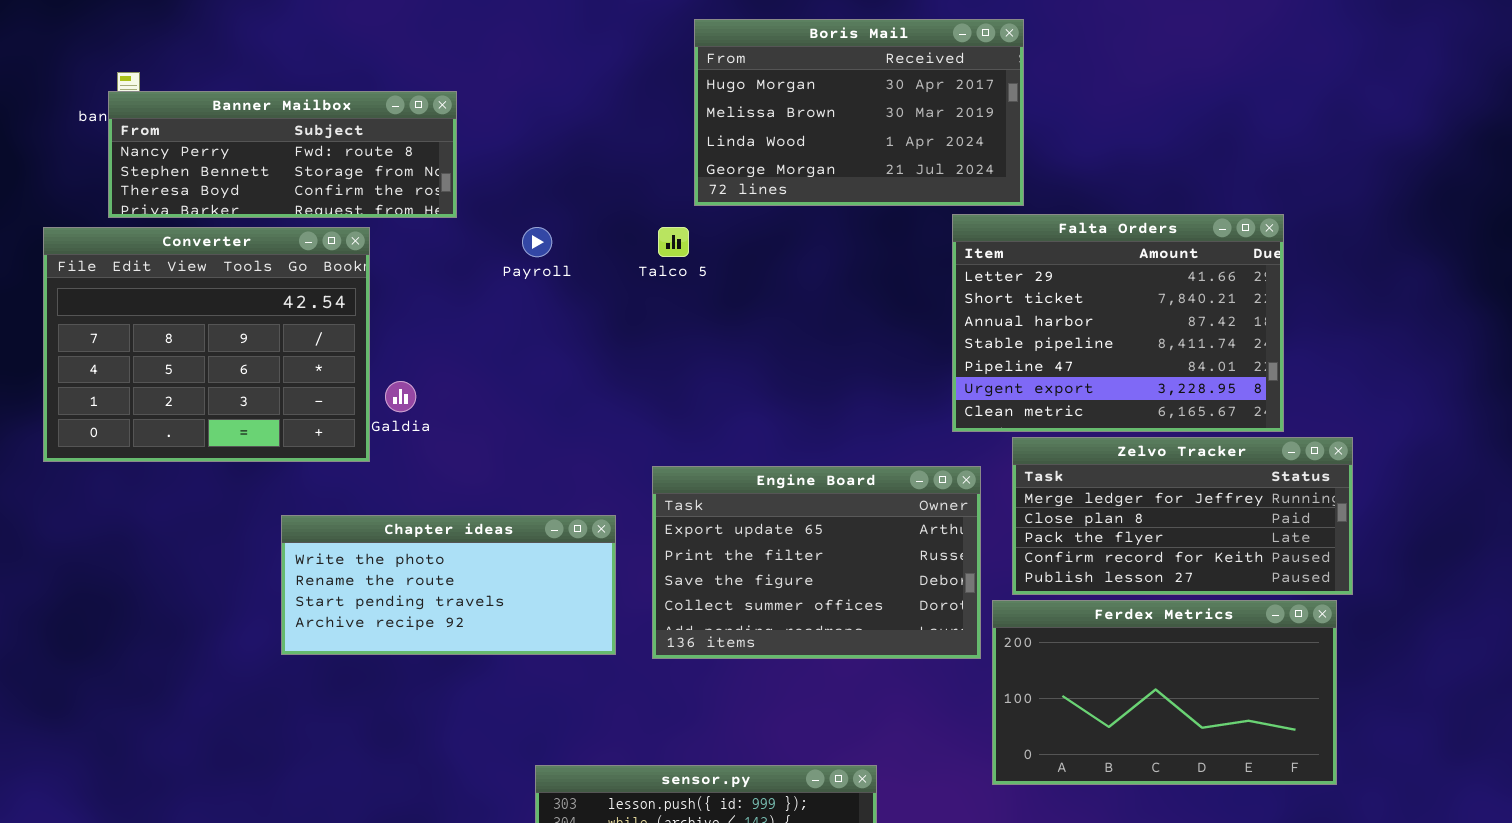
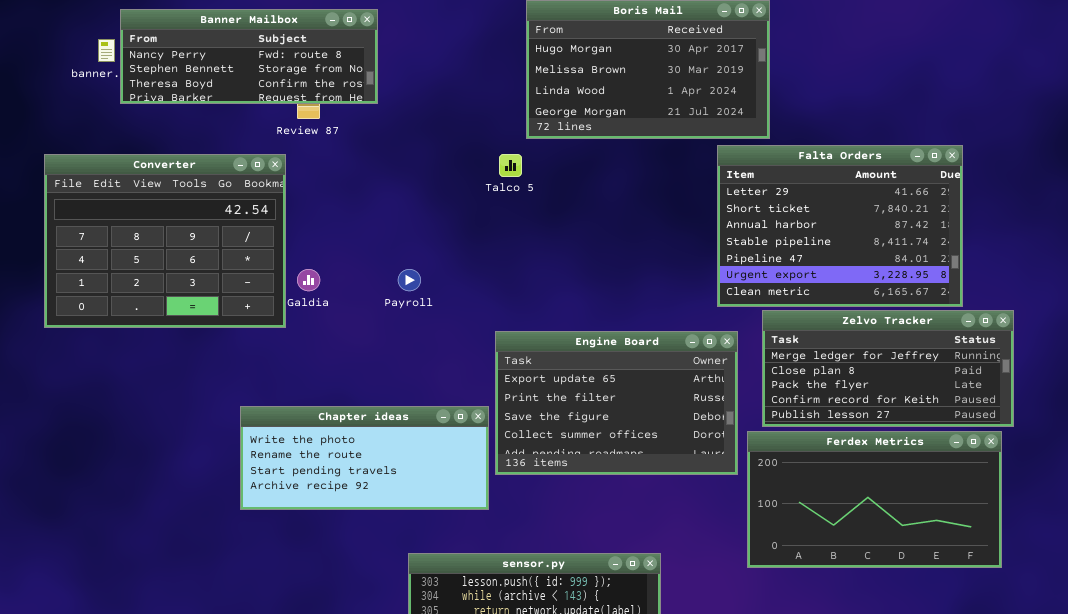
Banner Mailbox: [108,91,457,218] -> [120,9,378,104], moved
Payroll: [522,227,552,257] -> [398,269,421,291], moved
Chapter ideas: [281,515,616,655] -> [240,406,489,510], moved

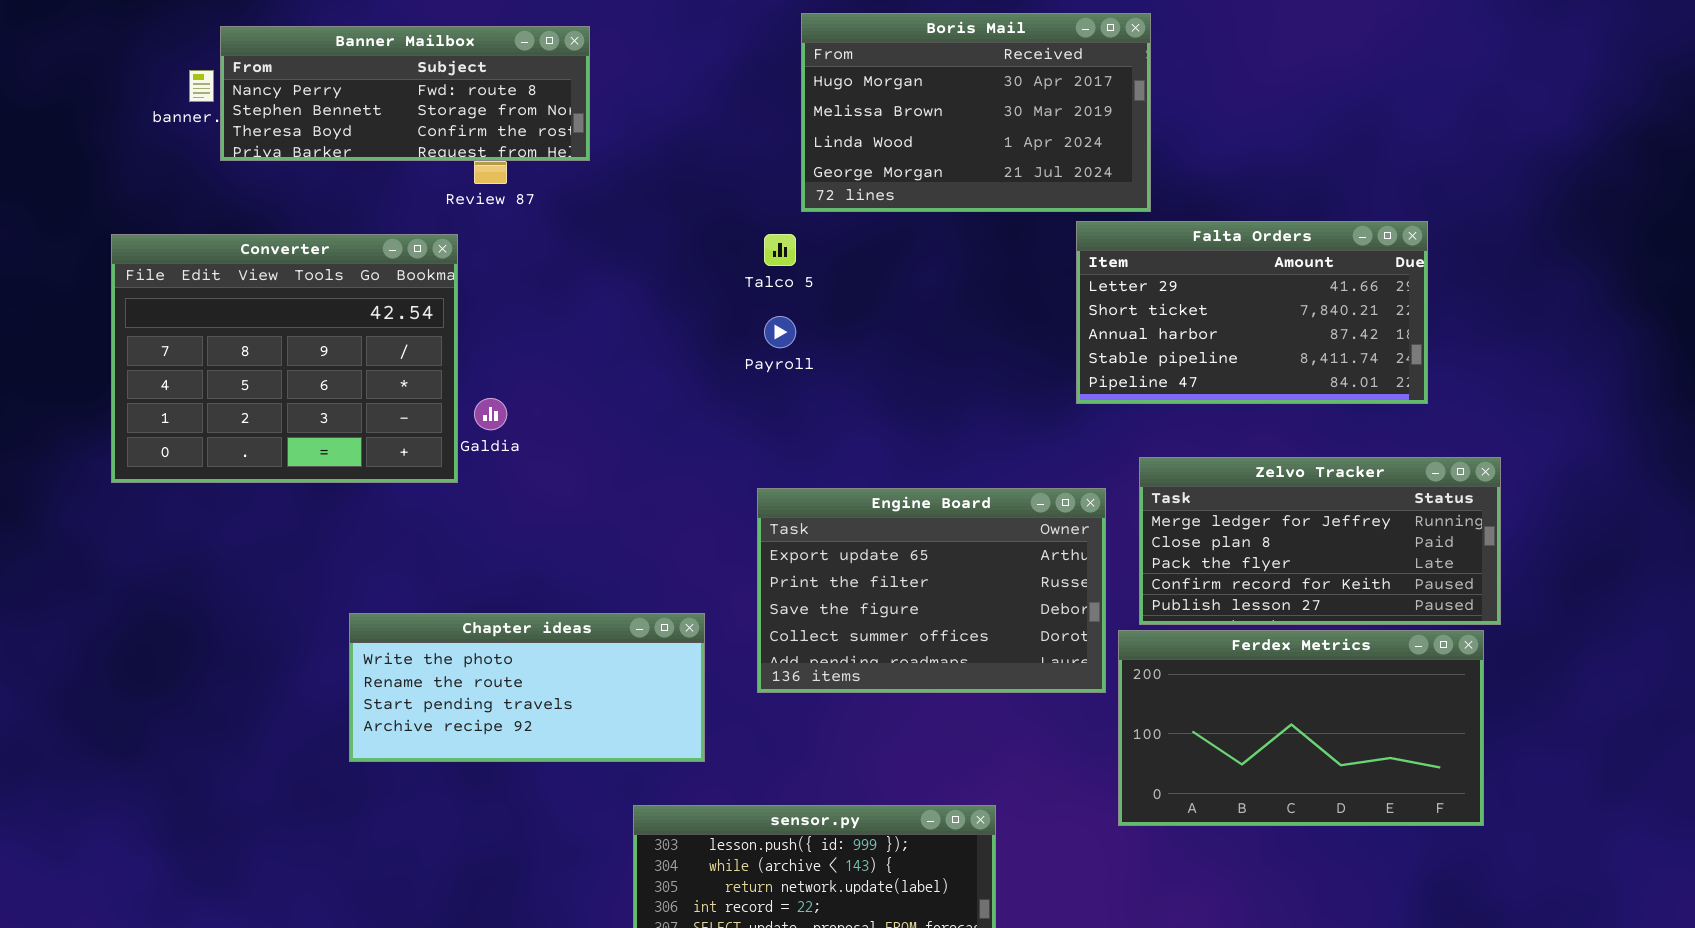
Falta Orders: [717,145,963,307] -> [1076,221,1428,404], resized
Payroll: [398,269,421,291] -> [764,316,796,348], moved
Chapter ideas: [240,406,489,510] -> [349,613,705,762], moved

